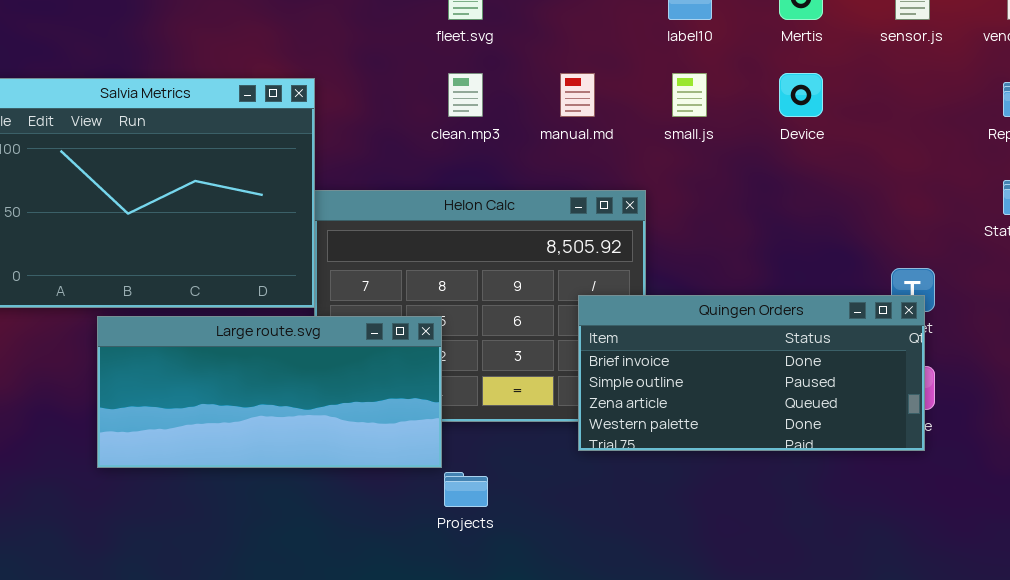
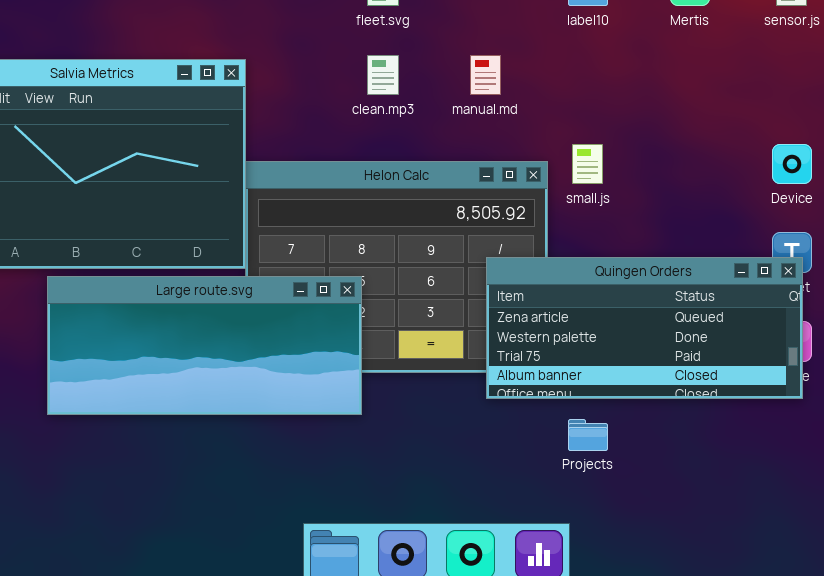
small.js: [672,73,707,117] -> [572,144,603,184], moved
Device: [779,73,823,117] -> [772,144,812,184], moved
Quingen Orders: [578,295,925,451] -> [486,257,803,399], scrolled down 2 rows
Projects: [444,472,488,507] -> [568,419,608,451], moved

